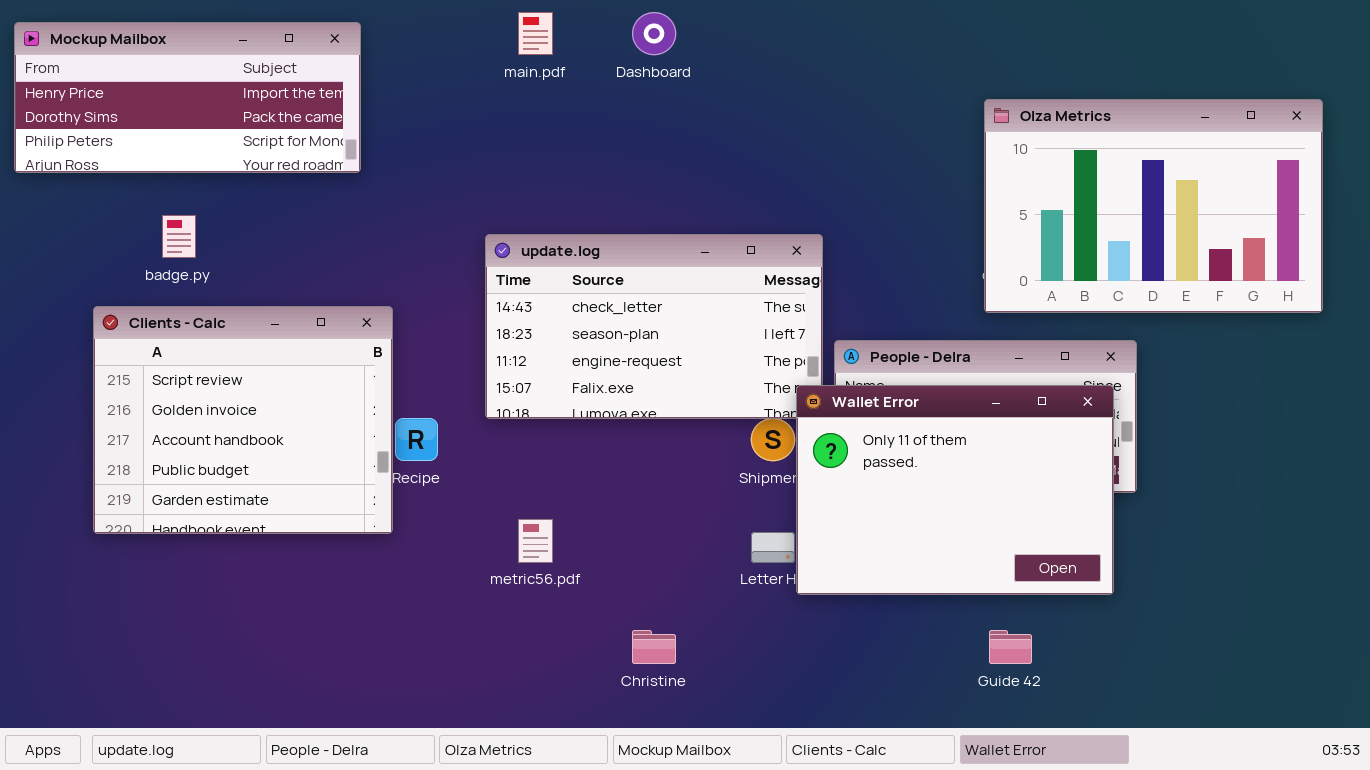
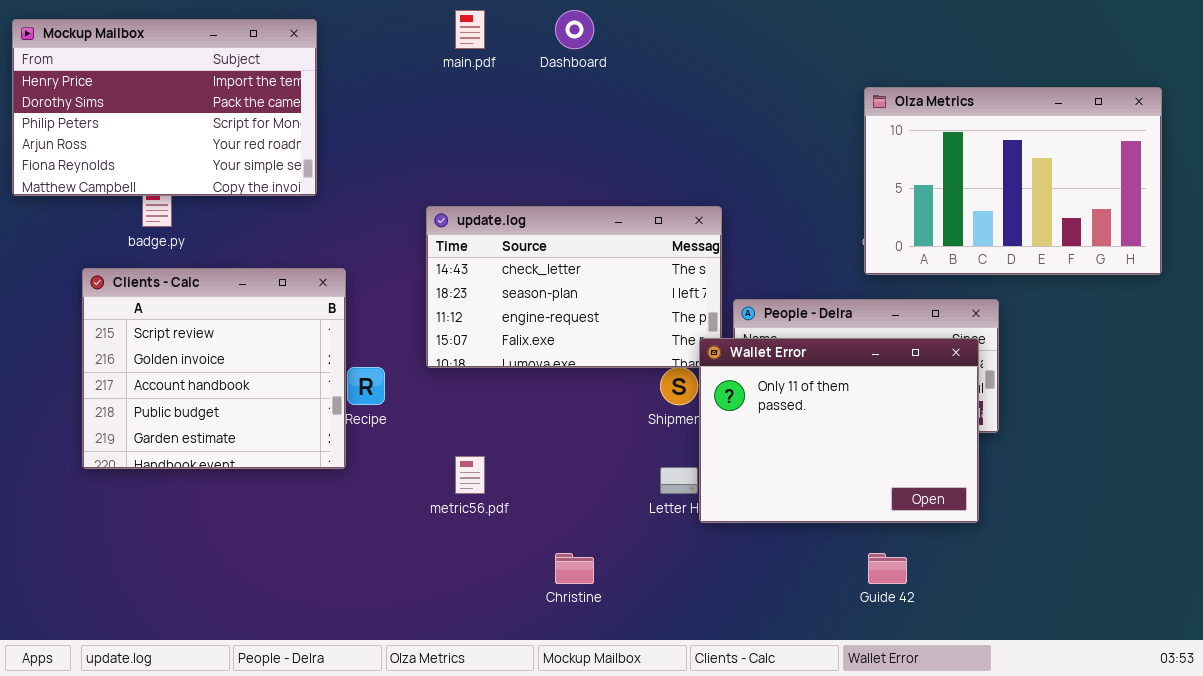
Mockup Mailbox: [14,22,361,173] -> [12,19,317,196], resized

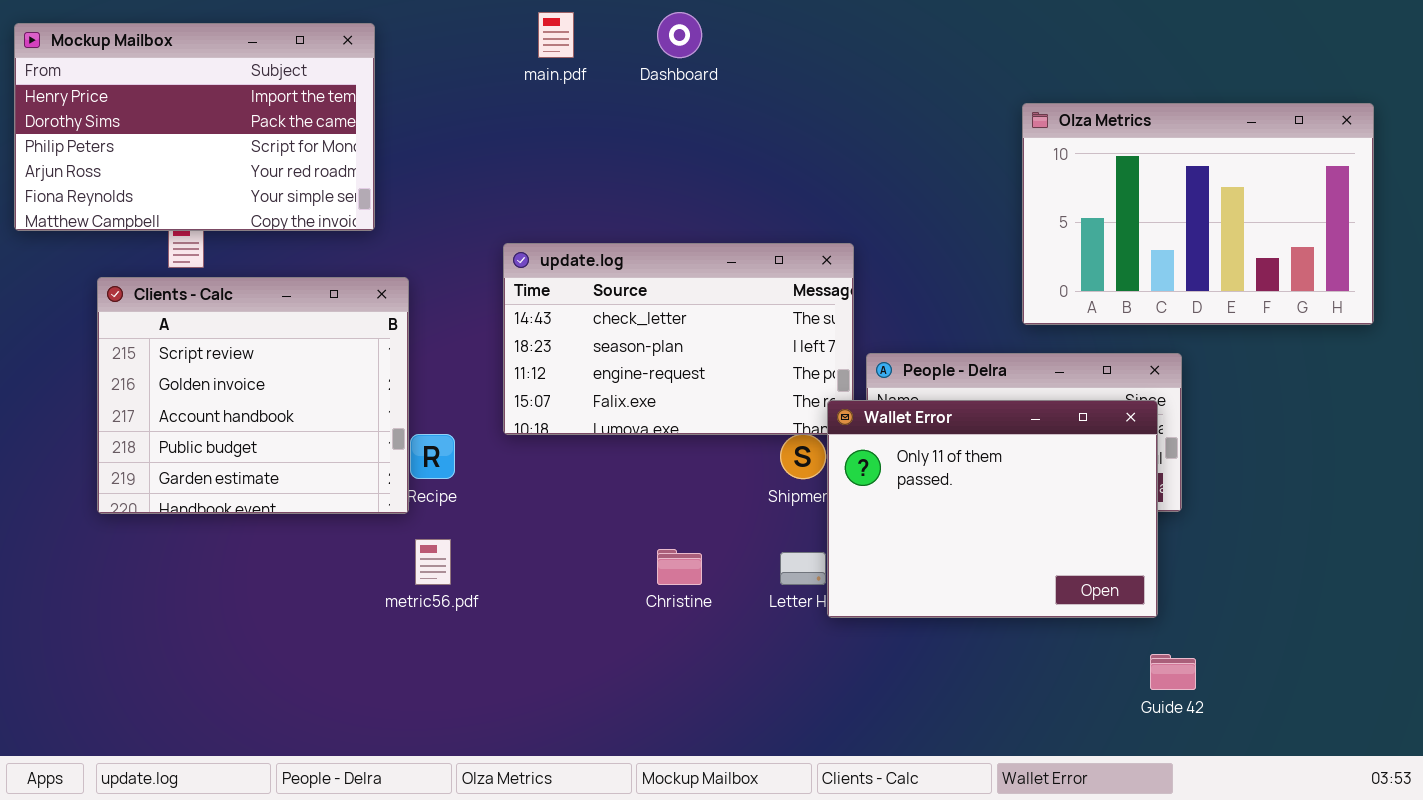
Clients - Calc: [82,268,346,469] -> [97,277,409,514], moved
metric56.pdf: [455,456,485,494] -> [415,539,451,585], moved
Christine: [555,553,594,584] -> [657,549,702,585], moved
Guide 42: [868,553,907,584] -> [1150,654,1196,690], moved

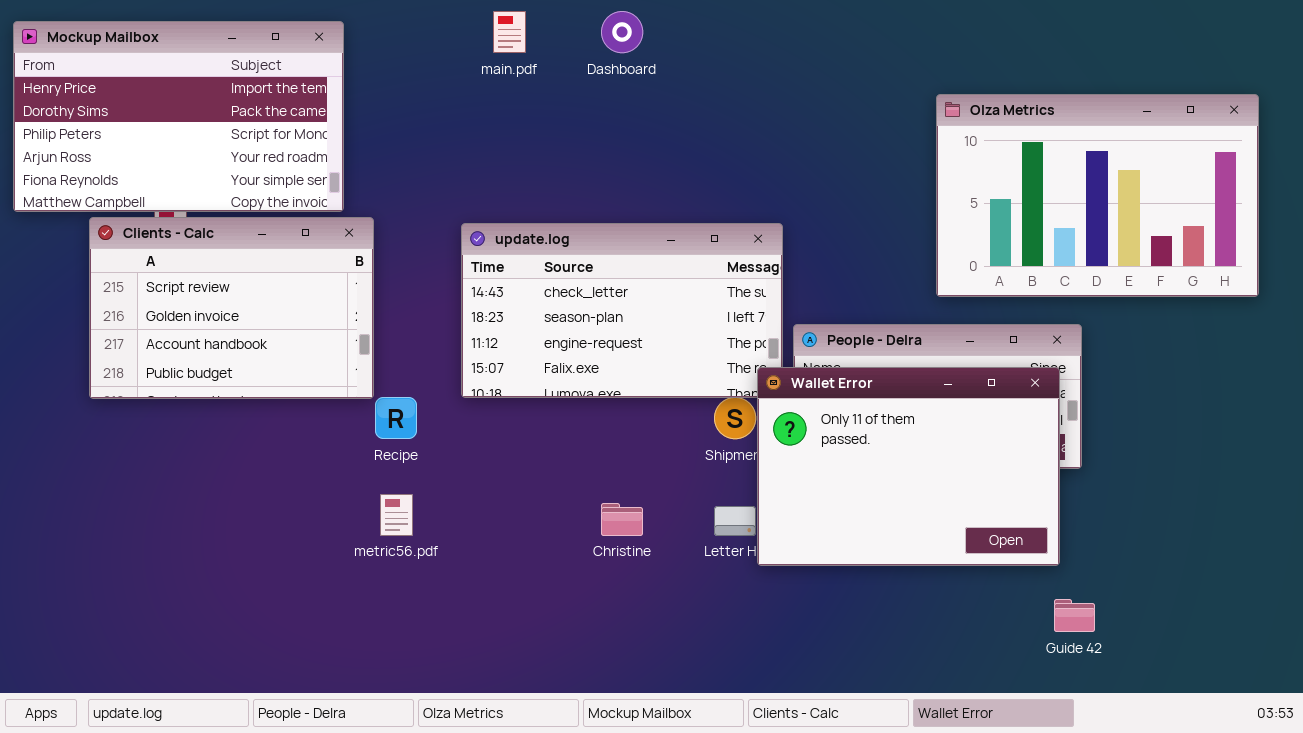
Clients - Calc: [97,277,409,514] -> [89,217,374,399], moved, resized

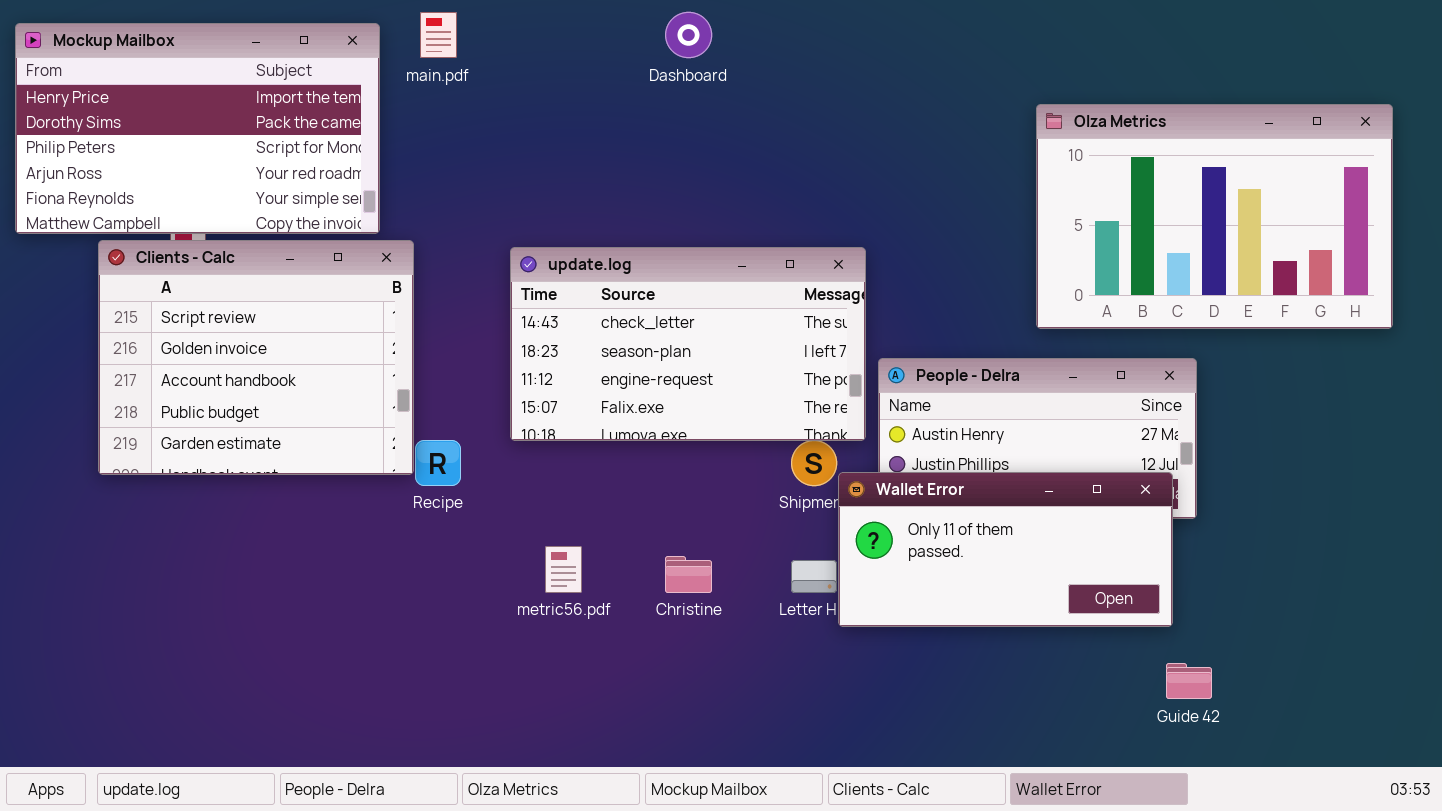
main.pdf: [493,11,526,53] -> [420,12,457,58], moved
Clients - Calc: [89,217,374,399] -> [98,240,414,475], resized
Wallet Error: [757,367,1060,566] -> [838,472,1173,627], resized
metric56.pdf: [380,494,413,536] -> [545,546,582,593], moved

